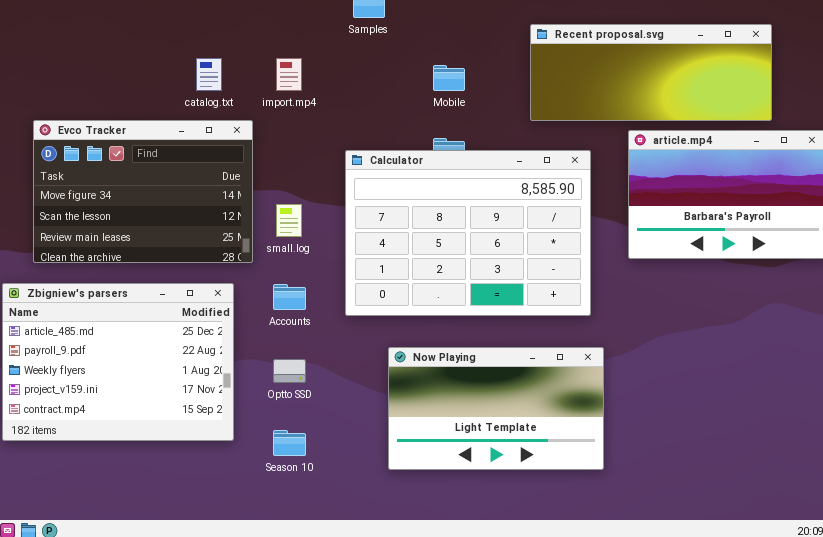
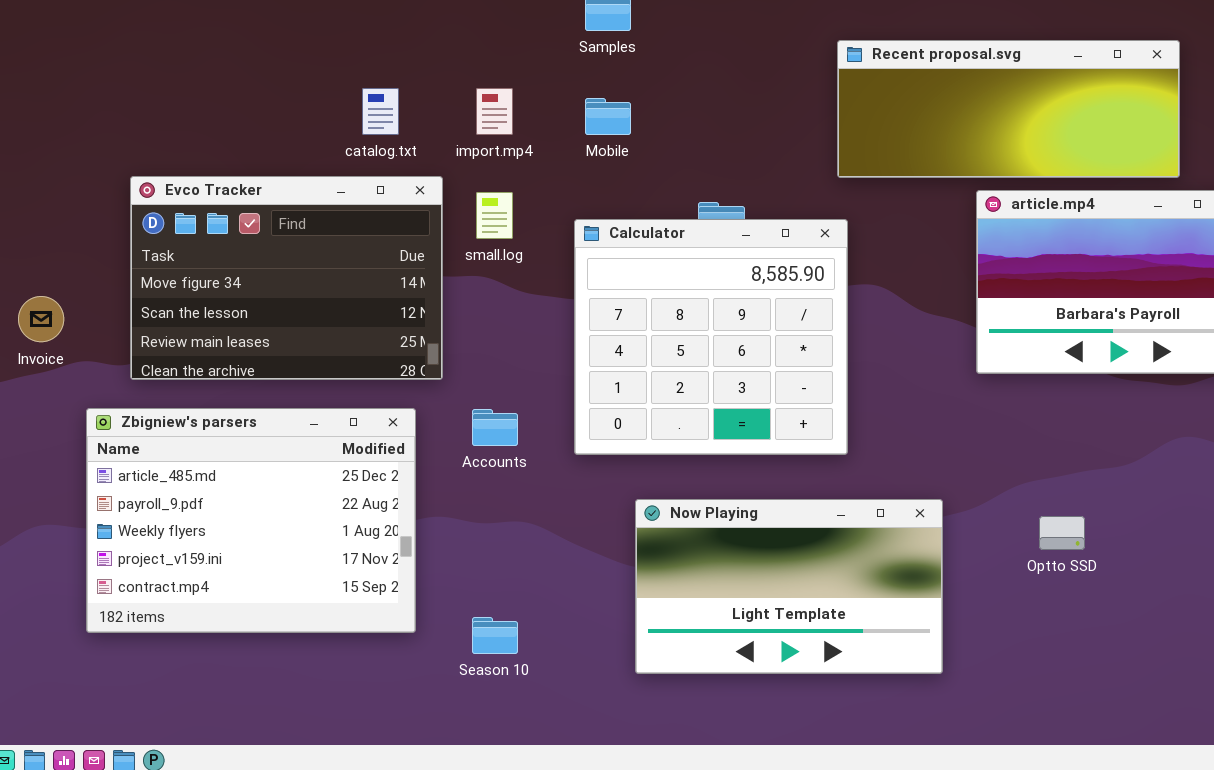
Mobile: [433,65,465,91] -> [585,98,631,135], moved
Calculator: [345,150,591,316] -> [574,219,848,455], resized
small.log: [276,204,302,237] -> [476,192,513,239], moved
Optto SSD: [273,359,306,383] -> [1039,516,1085,550], moved

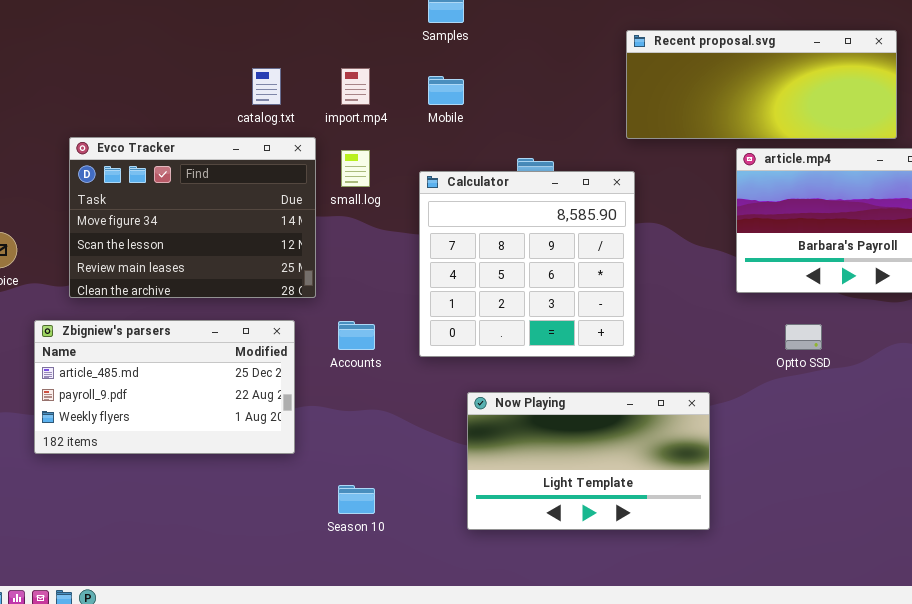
Zbigniew's parsers: [86,408,416,633] -> [34,320,295,454], resized
Optto SSD: [1039,516,1085,550] -> [785,324,822,350], moved

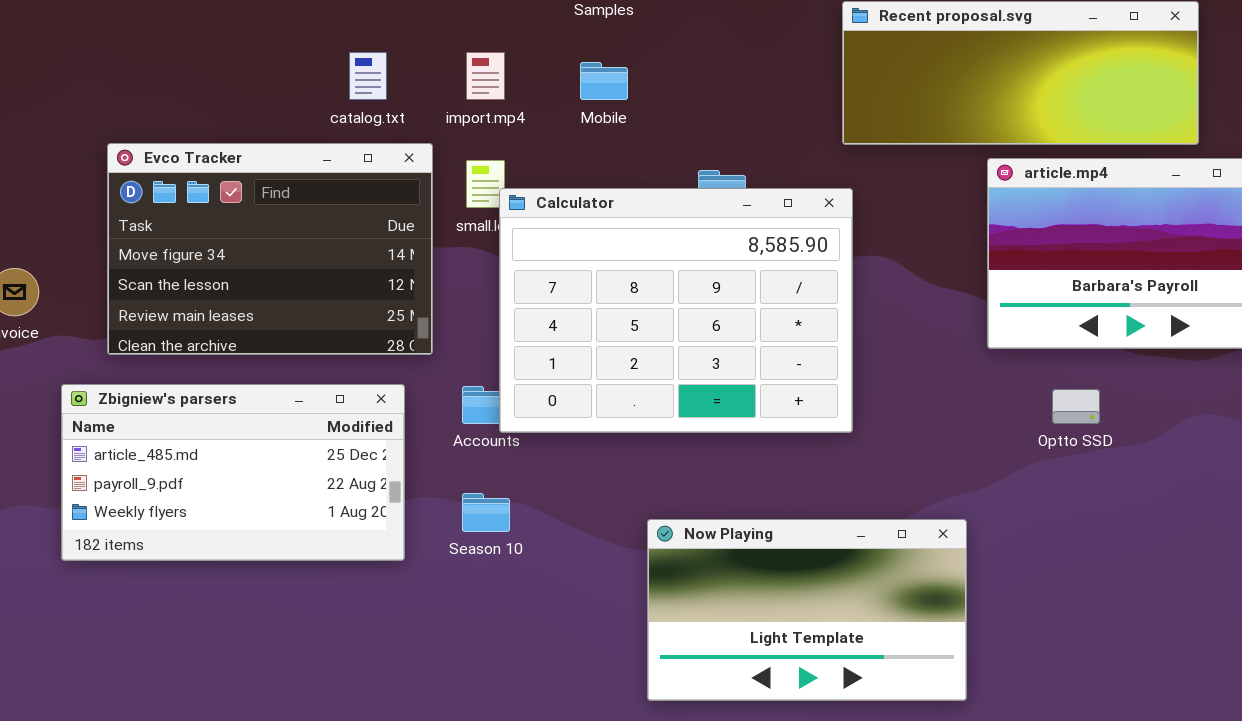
Calculator: [419,171,635,357] -> [499,188,853,433], resized
Now Playing: [467,392,710,530] -> [647,519,967,701], moved
Season 10: [338,485,375,514] -> [462,493,510,532], moved

